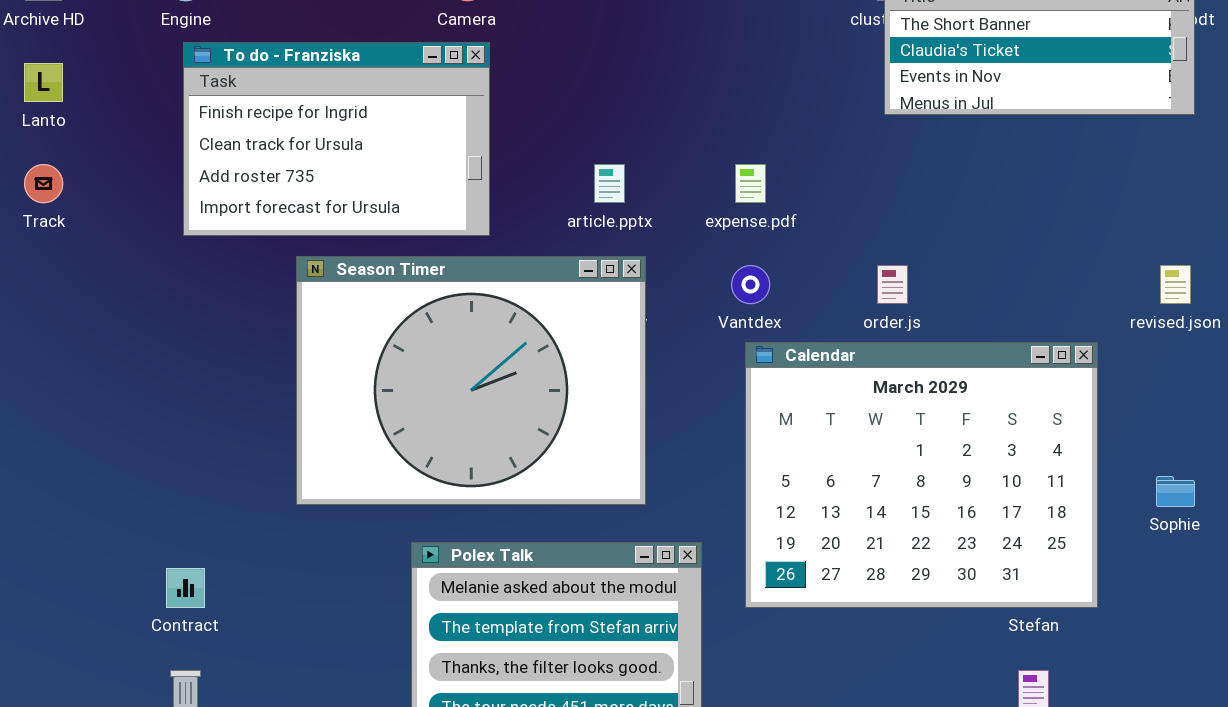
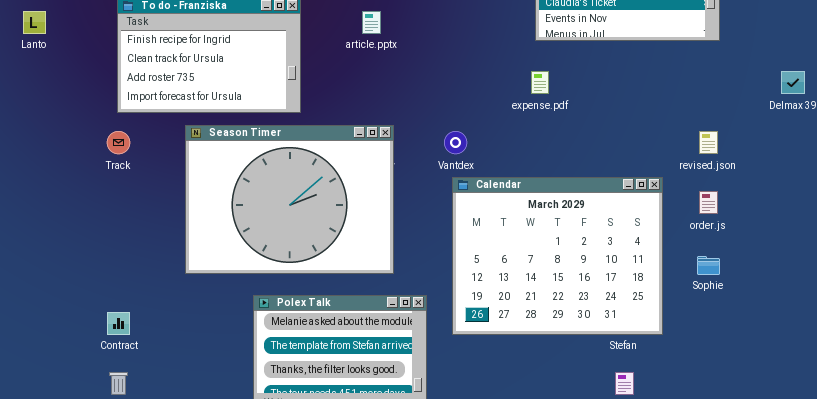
Track: [24,164,63,203] -> [107,131,130,154], moved
article.pptx: [594,164,625,203] -> [362,11,381,34], moved
expense.pdf: [735,164,766,203] -> [531,71,549,94], moved
order.js: [877,265,908,304] -> [699,191,718,214], moved

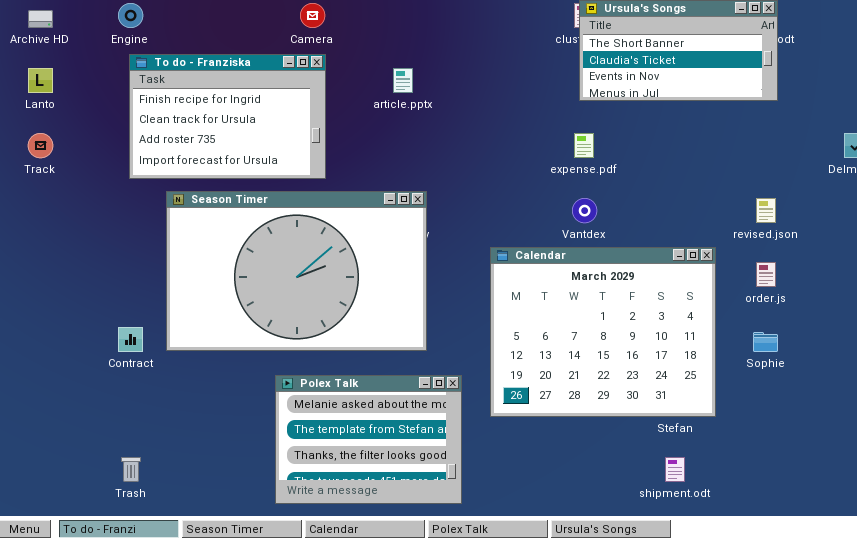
Season Timer: [185,125,394,274] -> [166,191,427,351], resized
Track: [107,131,130,154] -> [28,133,53,158], moved
Vantdex: [444,131,467,154] -> [572,198,597,223], moved
Contract: [107,312,130,335] -> [118,327,143,352], moved

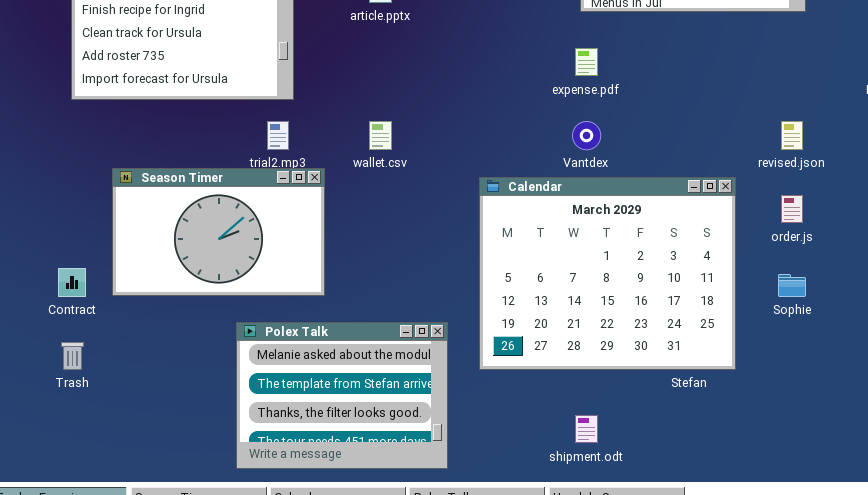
Season Timer: [166,191,427,351] -> [112,168,325,296], resized
Trash: [121,457,141,482] -> [61,342,84,370], moved
shipment.odt: [665,457,685,482] -> [575,415,598,443], moved

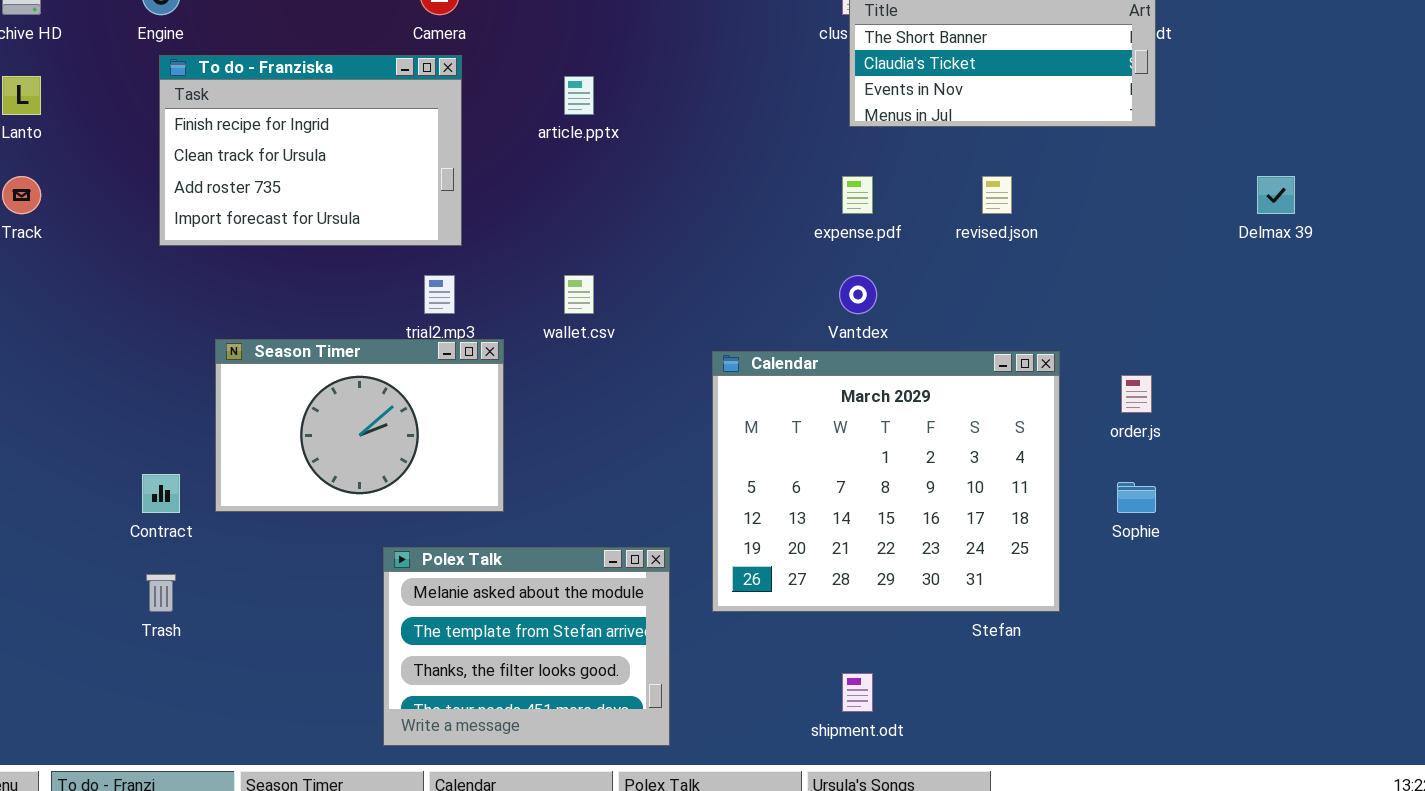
revised.json: [781,121,803,150] -> [982,176,1012,214], moved

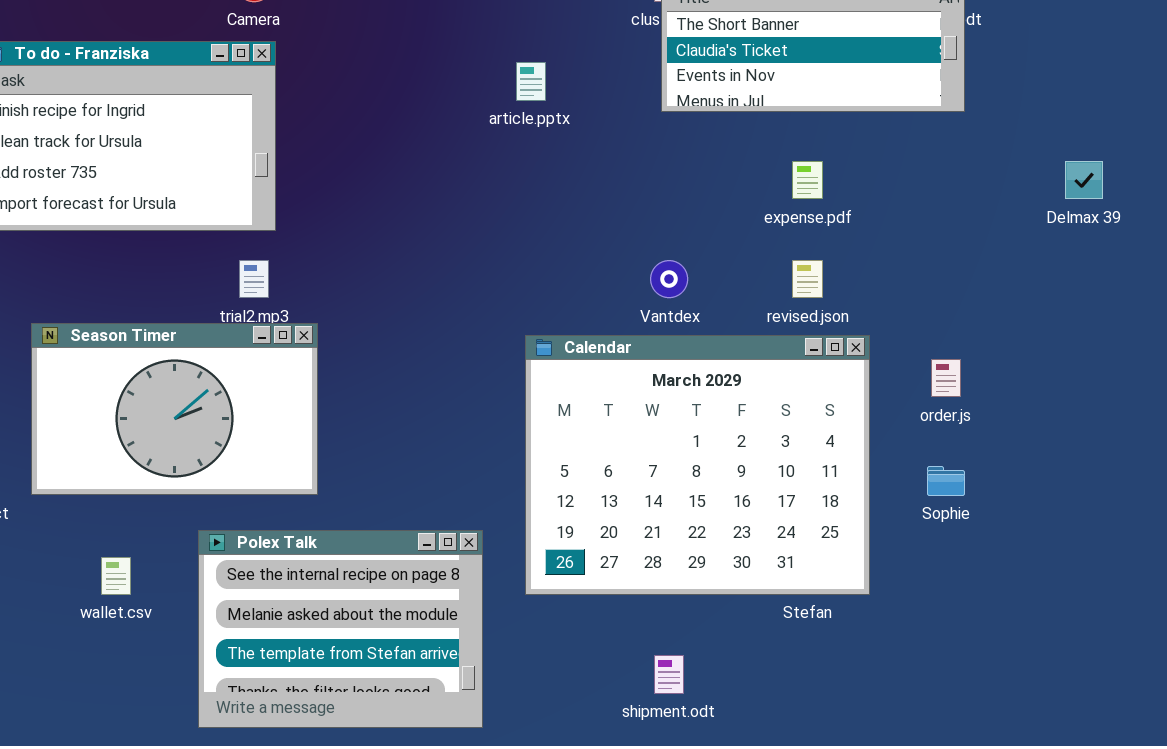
article.pptx: [564,76,594,115] -> [516,62,546,101], moved
expense.pdf: [842,176,873,214] -> [792,161,823,199], moved
revised.json: [982,176,1012,214] -> [792,260,823,298], moved
wallet.csv: [564,275,594,314] -> [101,557,131,595], moved
Polex Talk: [383,547,670,746] -> [198,530,483,728], scrolled up 1 row

